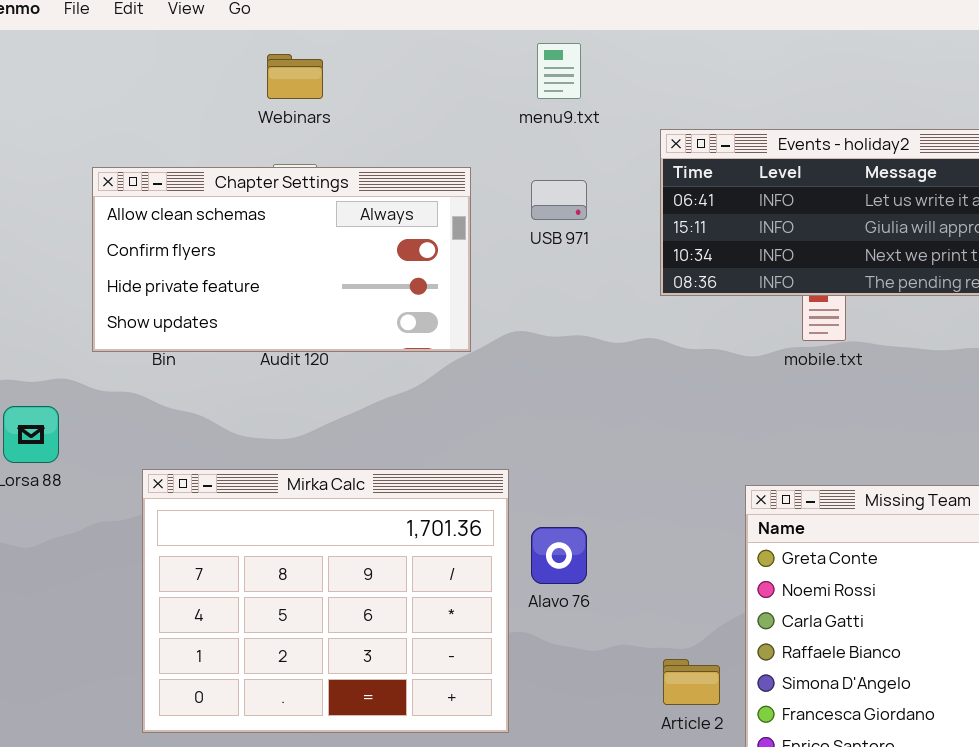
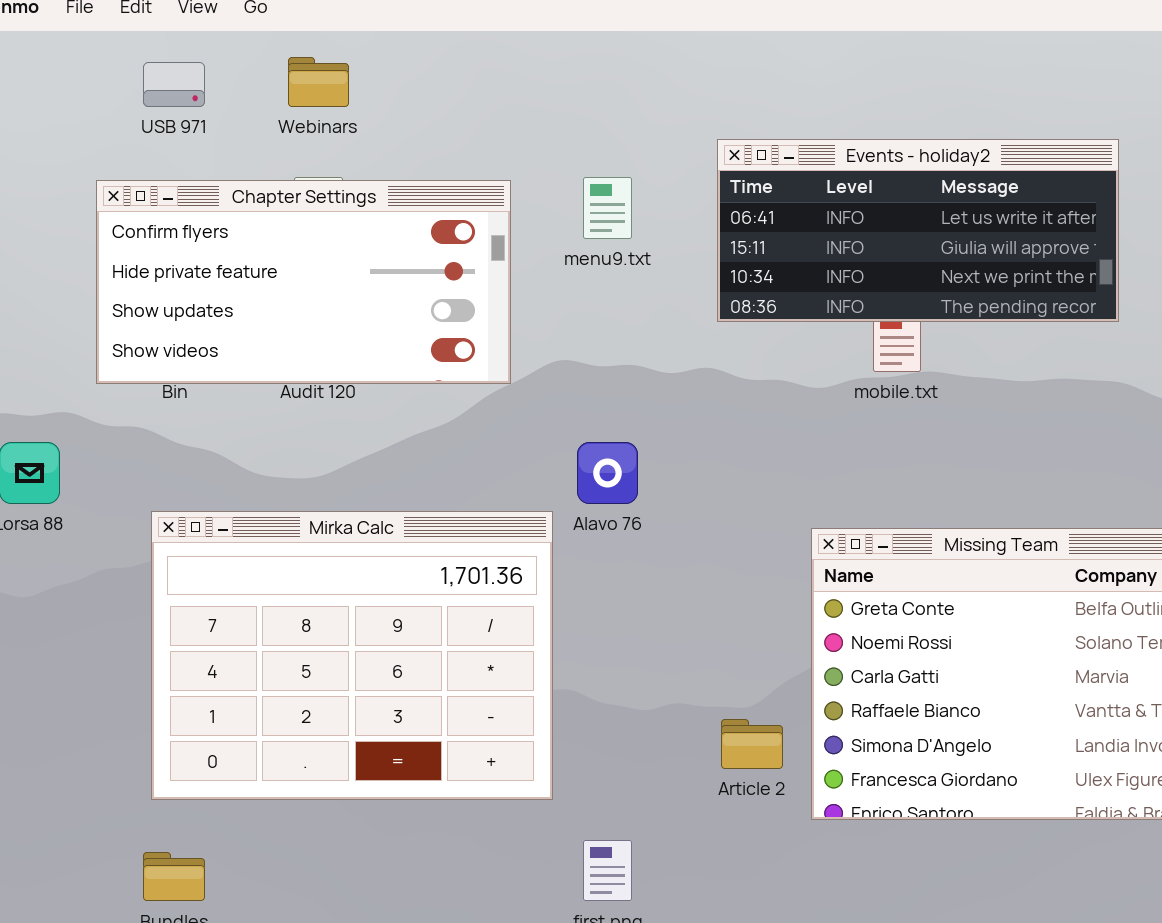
menu9.txt: [537,43,581,99] -> [583,177,632,239], moved
Chapter Settings: [92,167,471,352] -> [96,180,511,384], scrolled down 1 row
USB 971: [531,180,587,220] -> [143,62,205,107], moved
Alavo 76: [531,527,587,584] -> [577,442,638,504], moved

